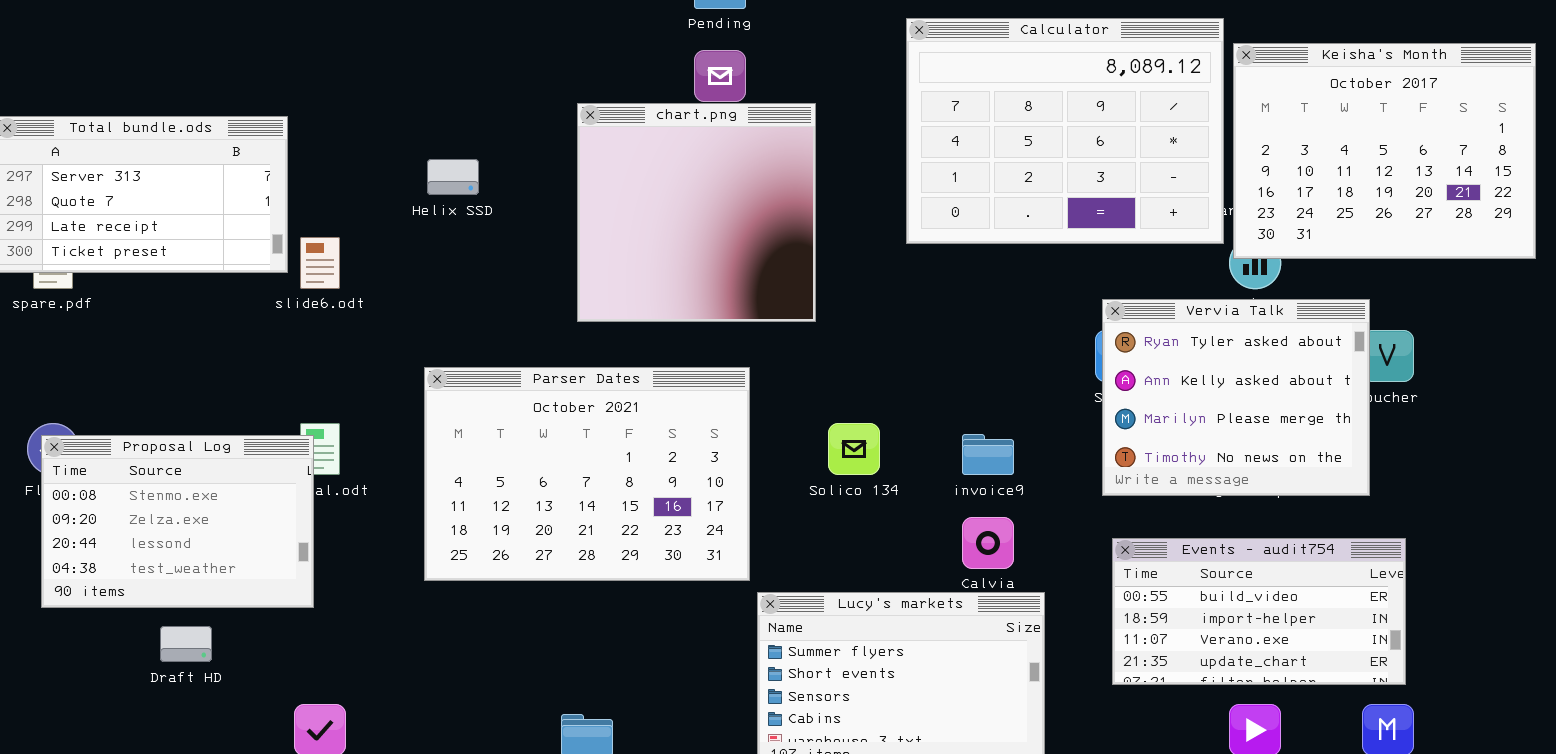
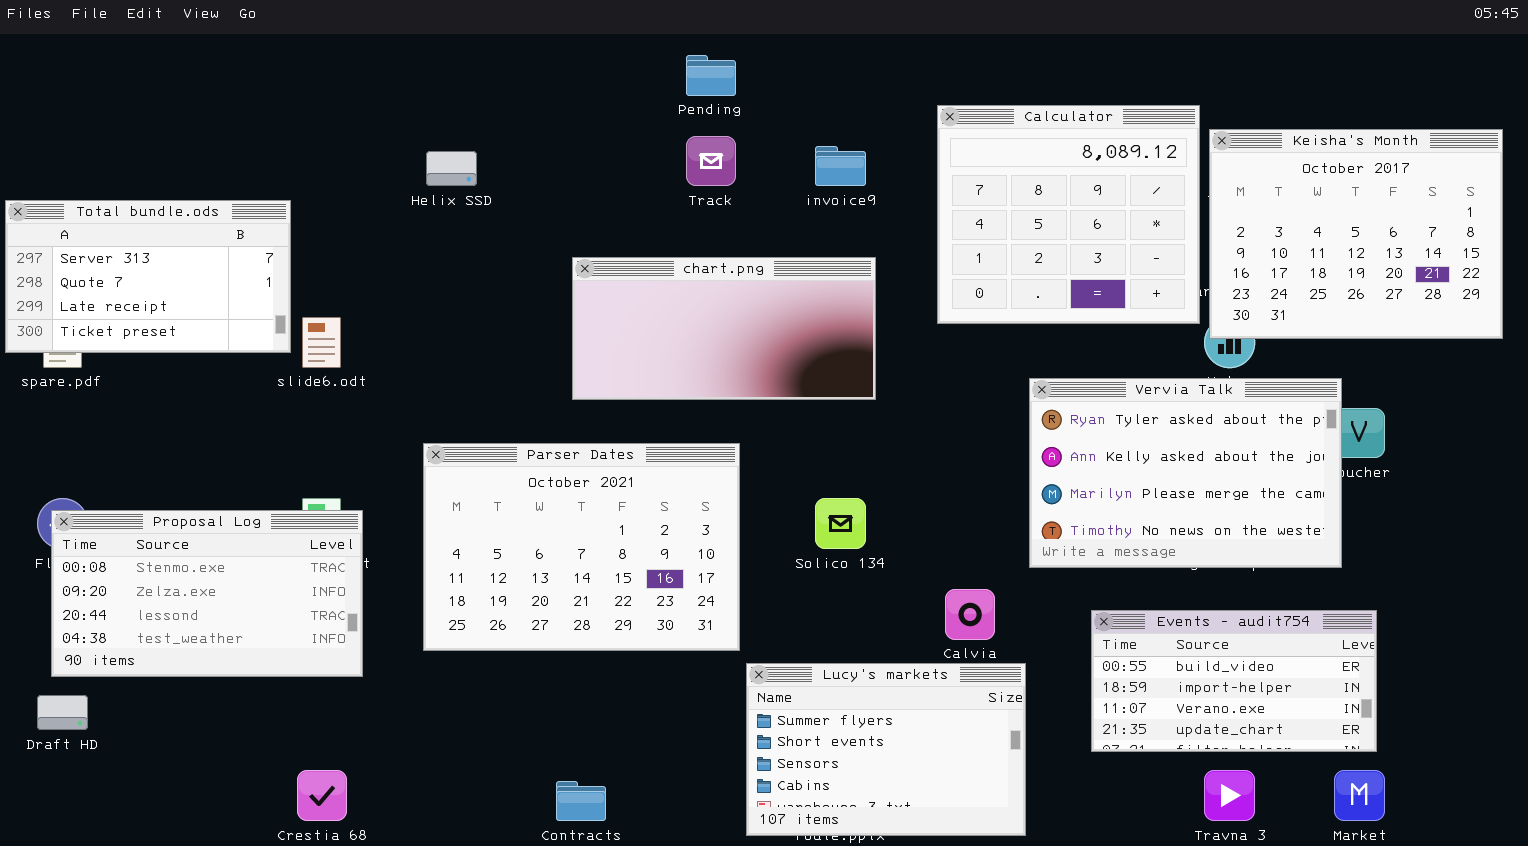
Calculator: [906,18,1224,244] -> [937,105,1200,324], resized
chart.png: [577,103,816,322] -> [572,257,876,400], resized
Helix SSD: [427,159,479,195] -> [426,151,477,186], moved
Vervia Talk: [1102,299,1370,496] -> [1029,378,1342,568], resized
invoice9: [962,434,1014,475] -> [815,146,866,186], moved
Proposal Log: [41,435,314,608] -> [51,510,363,677], resized
Draft HD: [160,626,212,662] -> [37,695,88,730], moved

